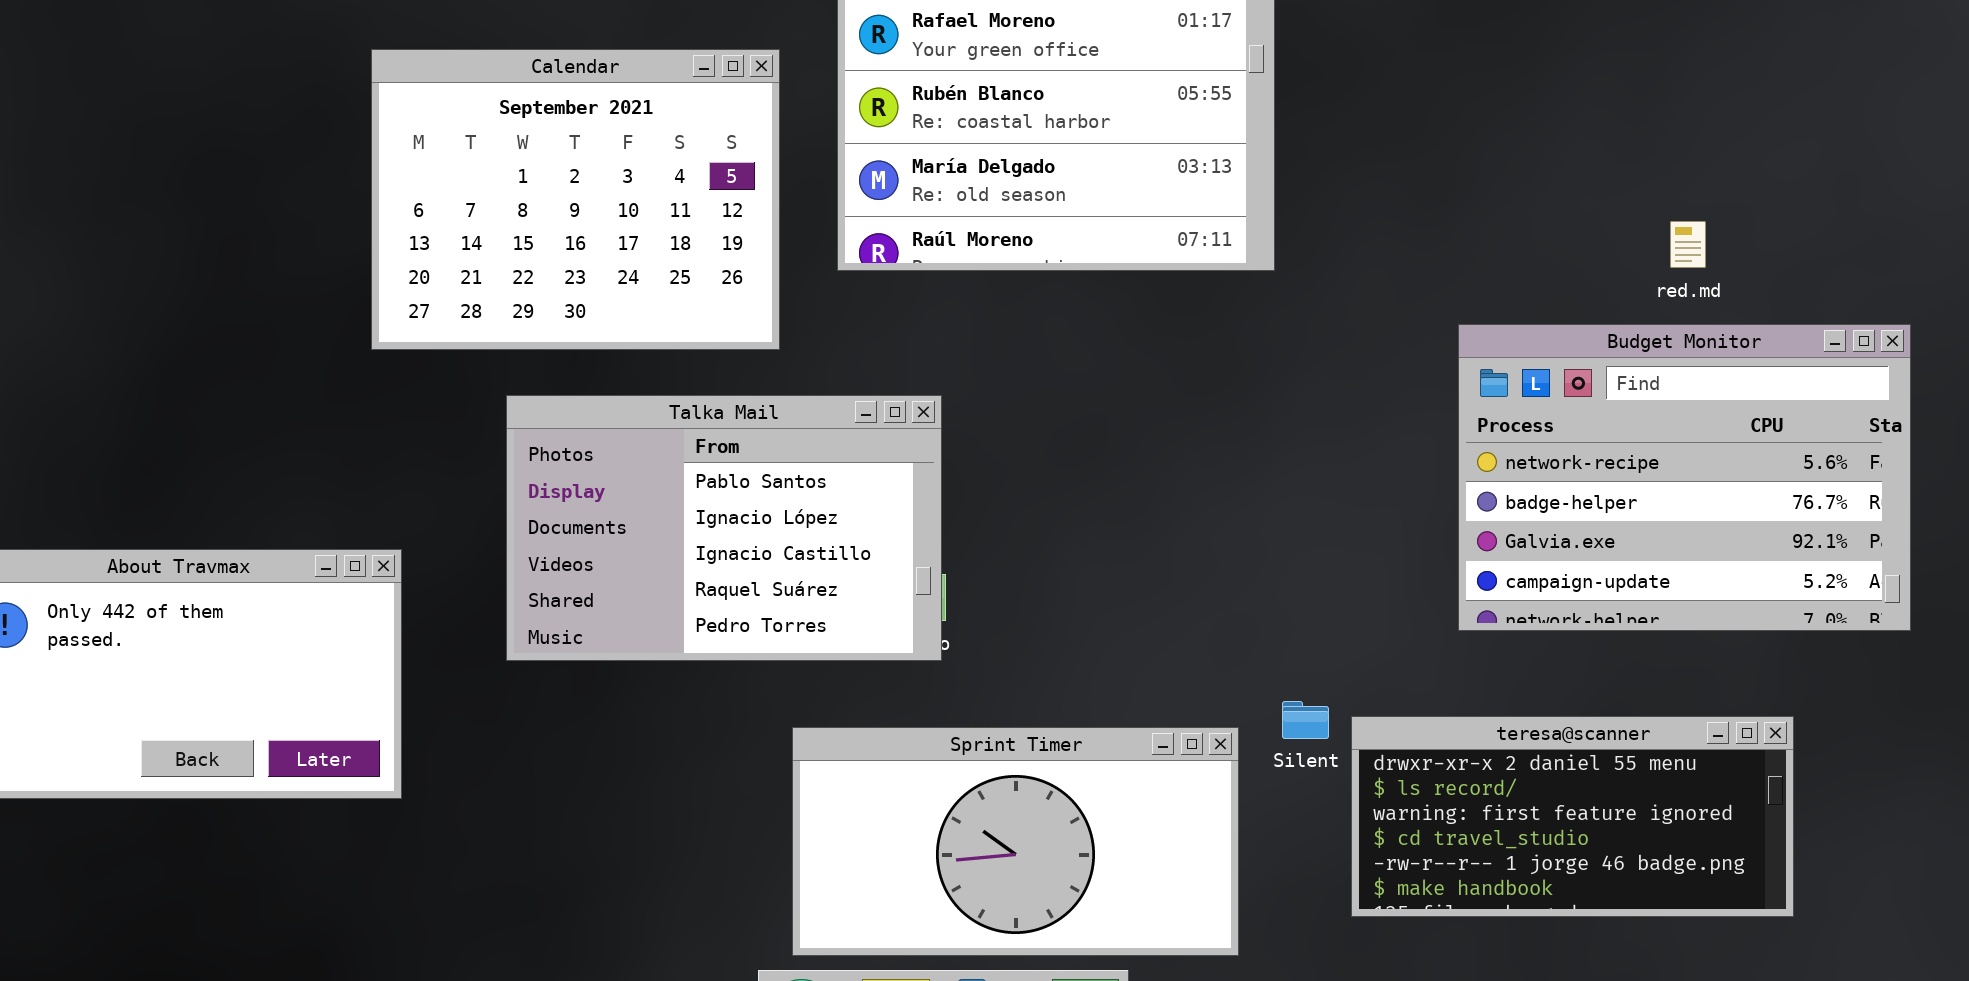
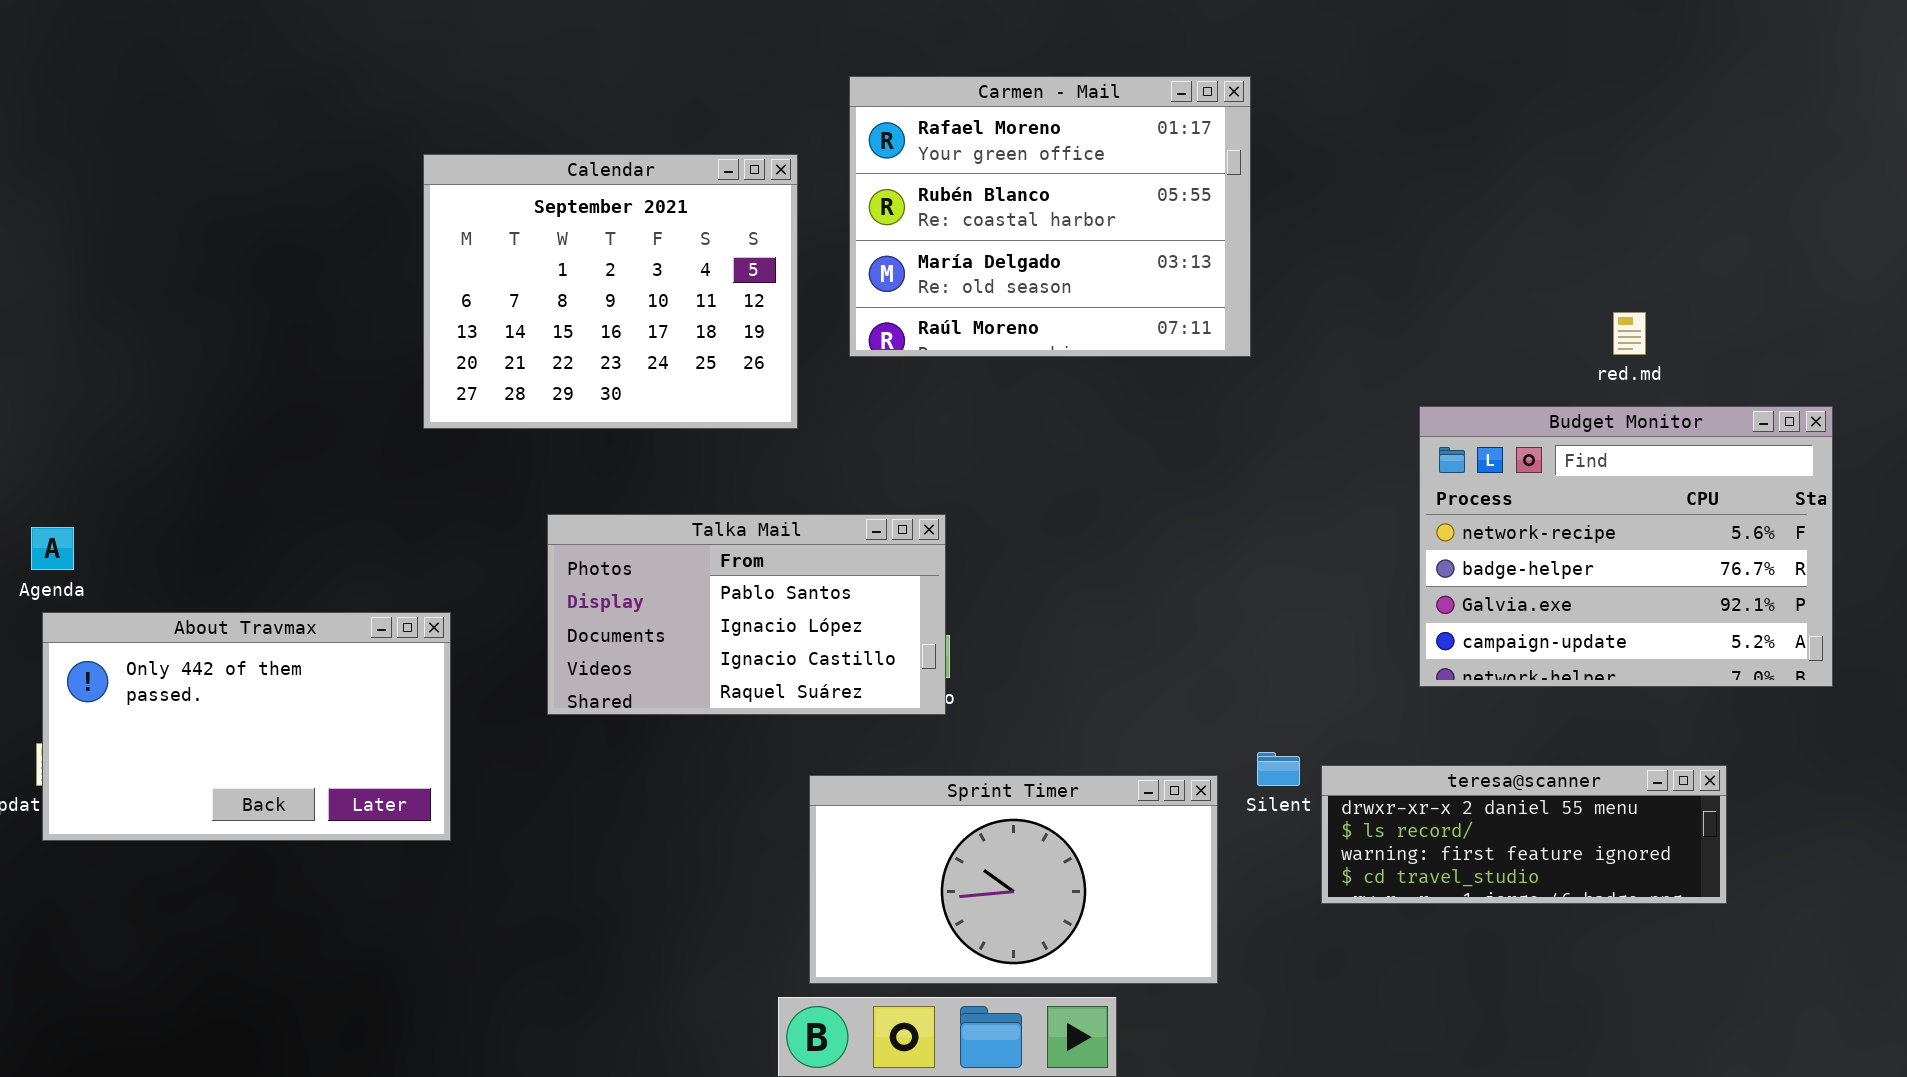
Talka Mail: [506,395,942,661] -> [547,514,946,715], resized
teresa@scanner: [1351,716,1794,917] -> [1321,765,1727,904], resized

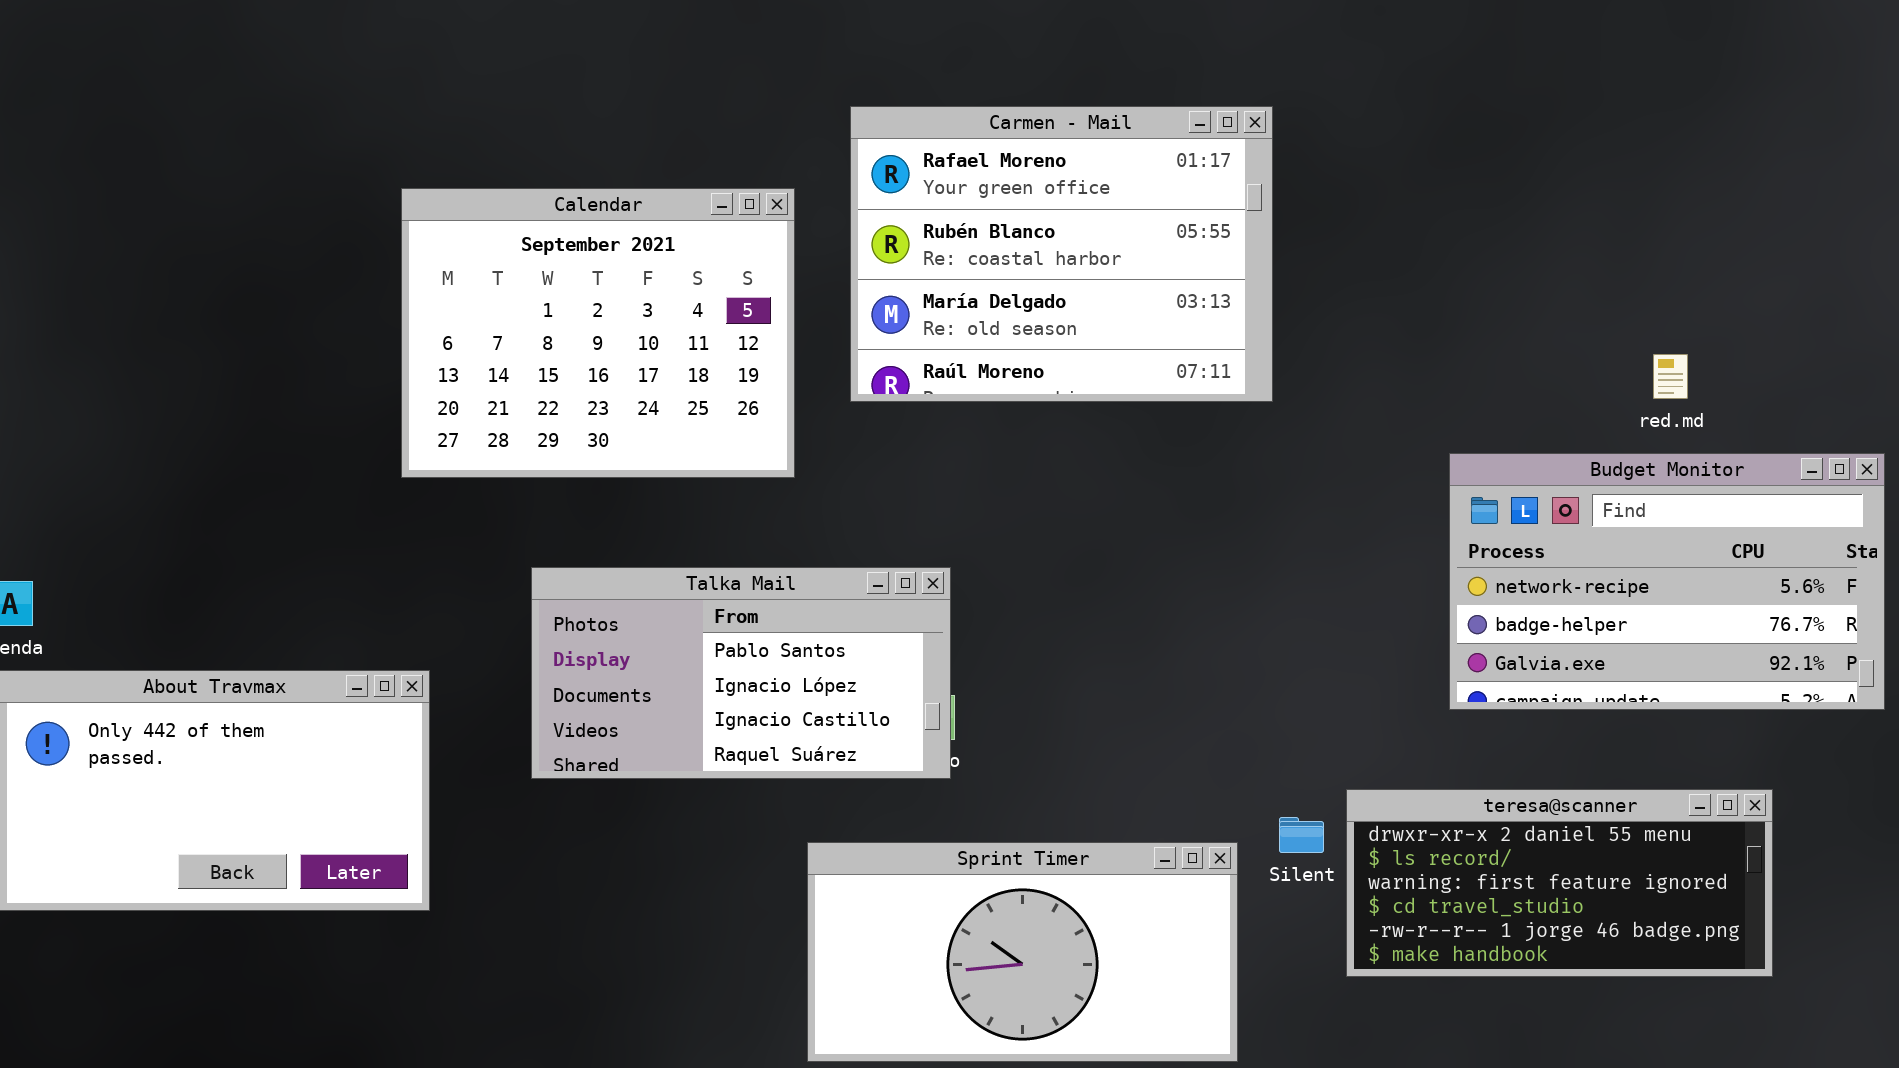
Budget Monitor: [1419,406,1833,687] -> [1449,453,1885,710], resized
teresa@scanner: [1321,765,1727,904] -> [1346,789,1773,977], resized

